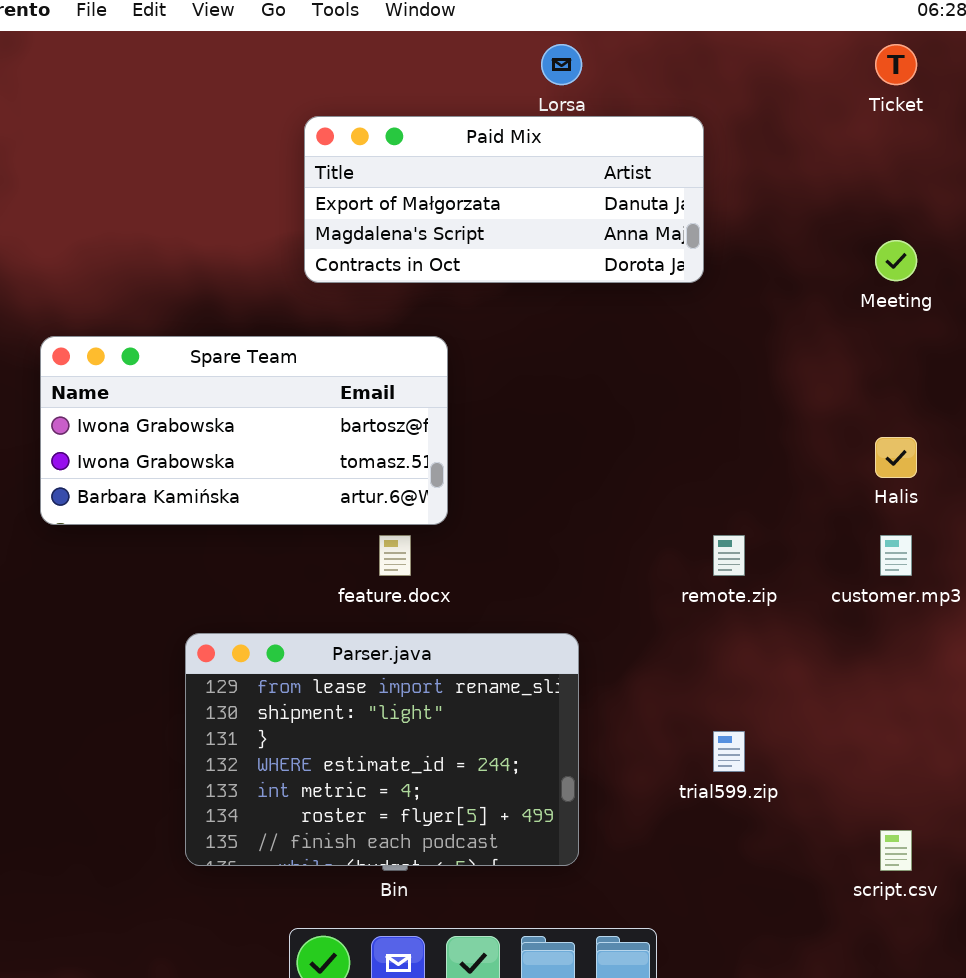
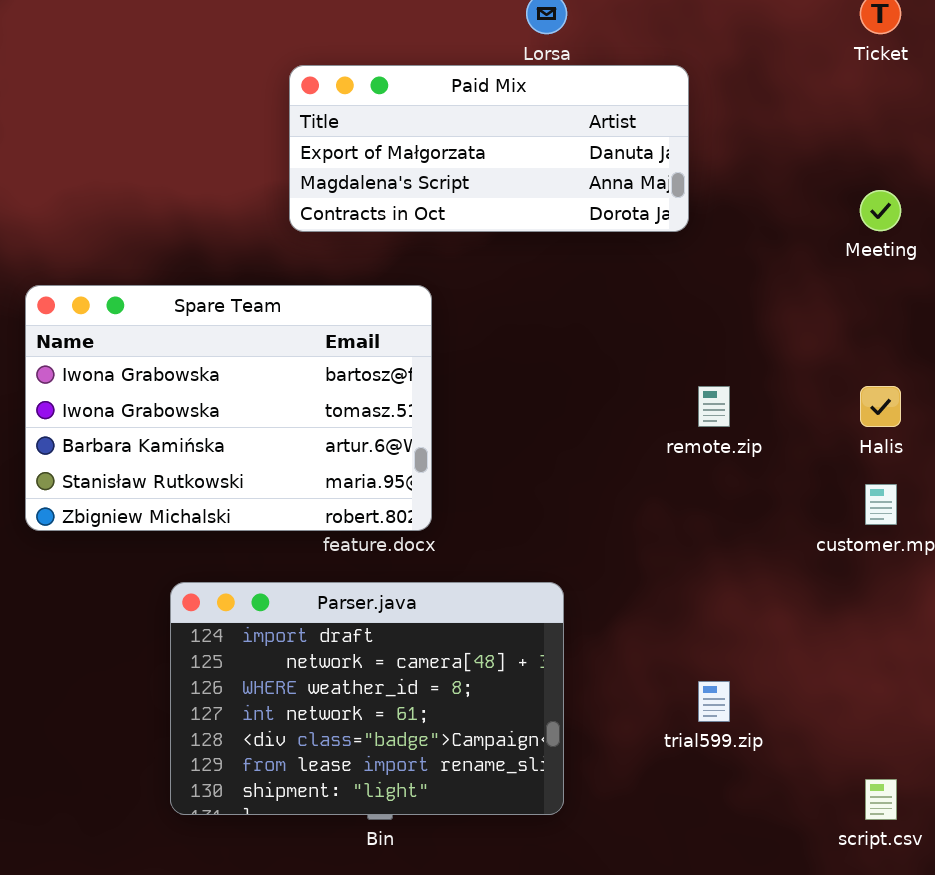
Spare Team: [40,336,448,525] -> [25,285,432,531], resized
remote.zip: [713,535,745,576] -> [698,386,730,427], moved
Parser.java: [185,633,579,866] -> [170,582,564,815], scrolled up 5 rows

